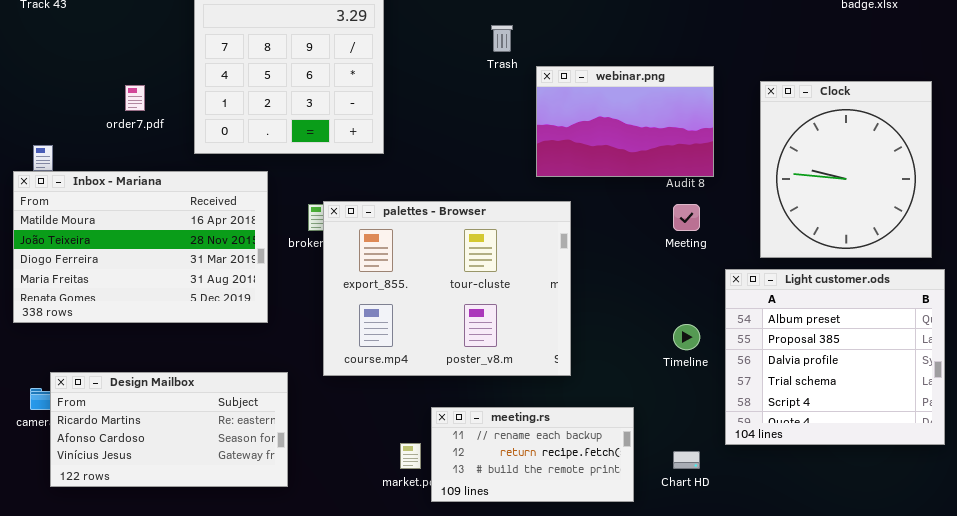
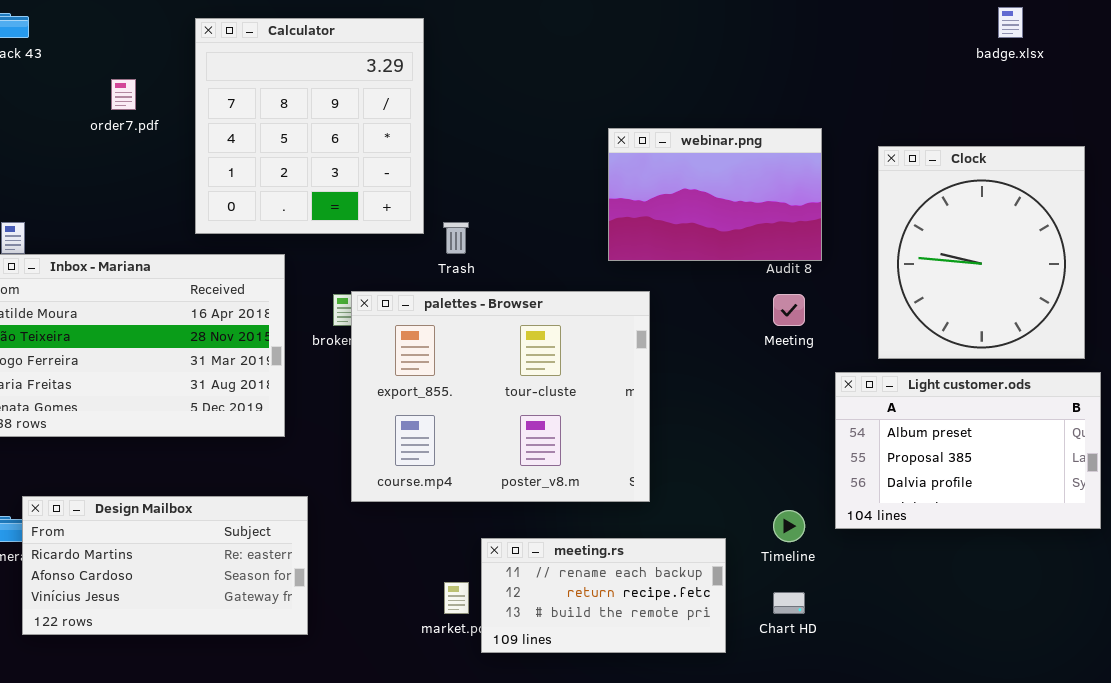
Trash: [491,25,513,52] -> [443,222,469,254], moved
order7.pdf: [125,85,145,111] -> [111,79,136,110], moved
Light customer.ods: [725,269,945,445] -> [835,372,1101,529], resized
Timeline: [673,324,700,350] -> [773,510,805,542], moved

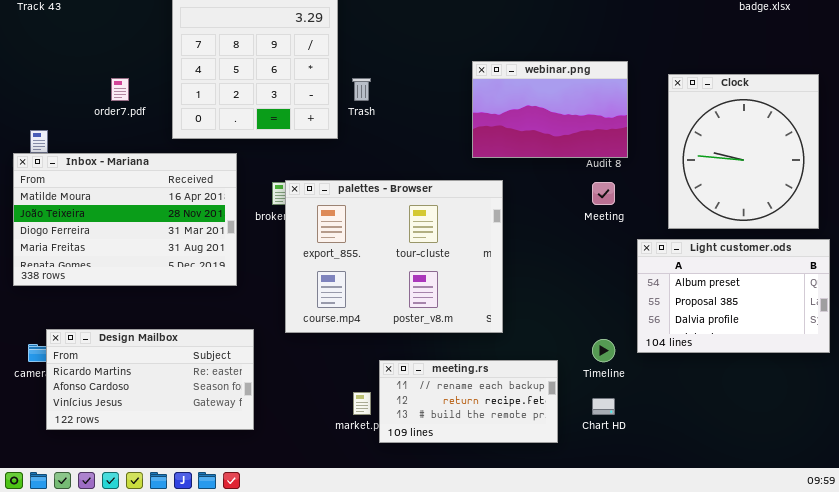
order7.pdf: [111,79,136,110] -> [111,78,129,101], moved
Trash: [443,222,469,254] -> [352,78,371,101], moved

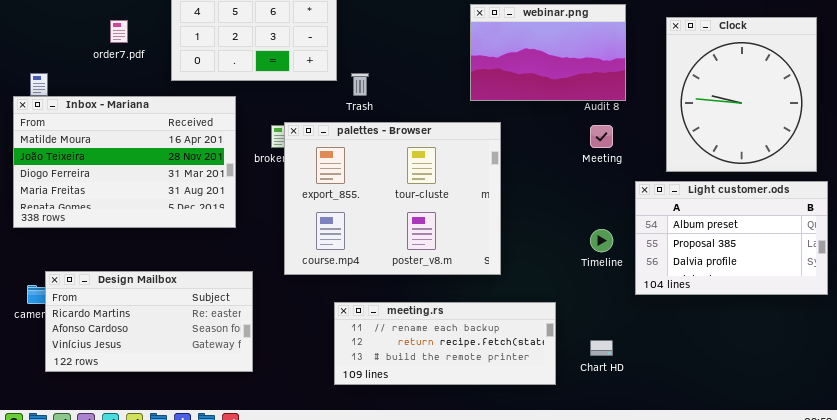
Trash: [352,78,371,101] -> [351,73,369,96], moved
Timeline: [592,339,615,362] -> [590,229,613,252], moved
meeting.rs: [379,360,558,443] -> [334,302,556,385], resized

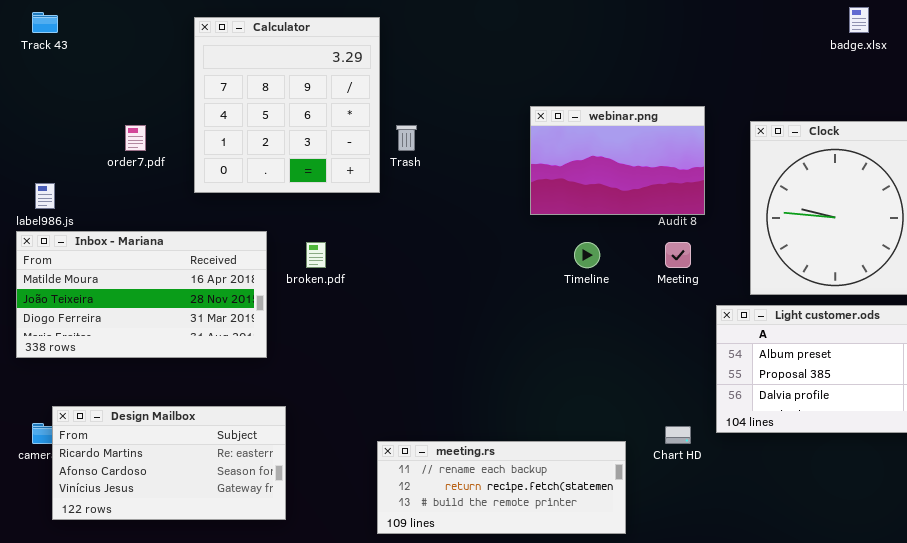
Trash: [351,73,369,96] -> [396,125,417,151], moved
Inbox - Mariana: [13,96,236,228] -> [16,231,267,358], resized
palettes - Browser: [284,122,501,275] -> none, closed
Timeline: [590,229,613,252] -> [574,242,600,268], moved
Chart HD: [590,340,613,356] -> [665,426,691,444], moved

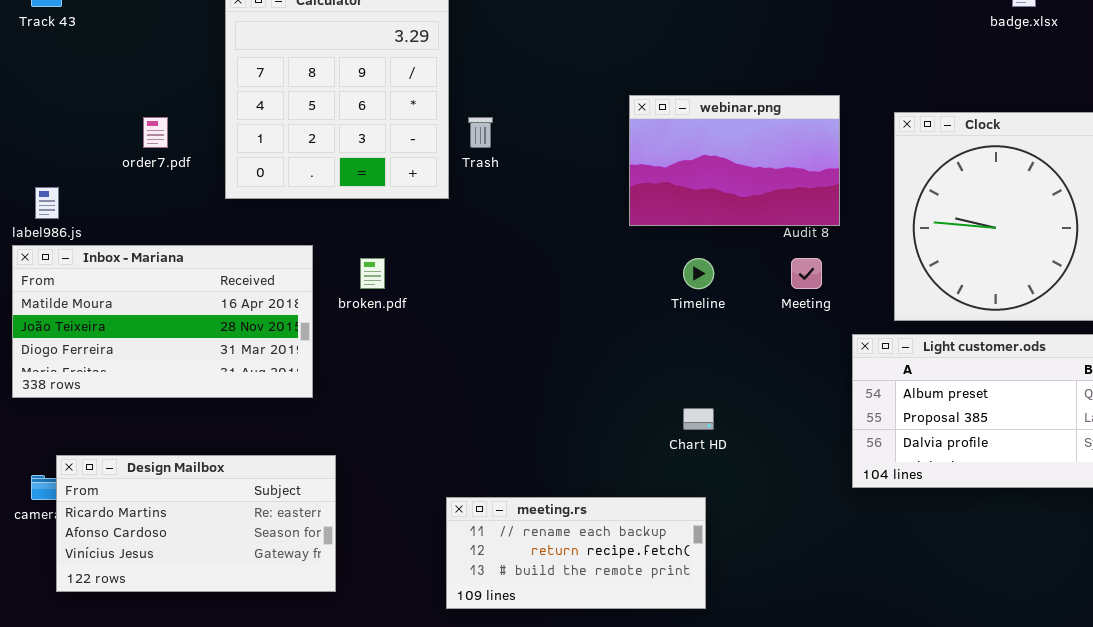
Chart HD: [665,426,691,444] -> [683,408,714,430], moved
meeting.rs: [377,441,626,534] -> [446,497,706,609], resized

